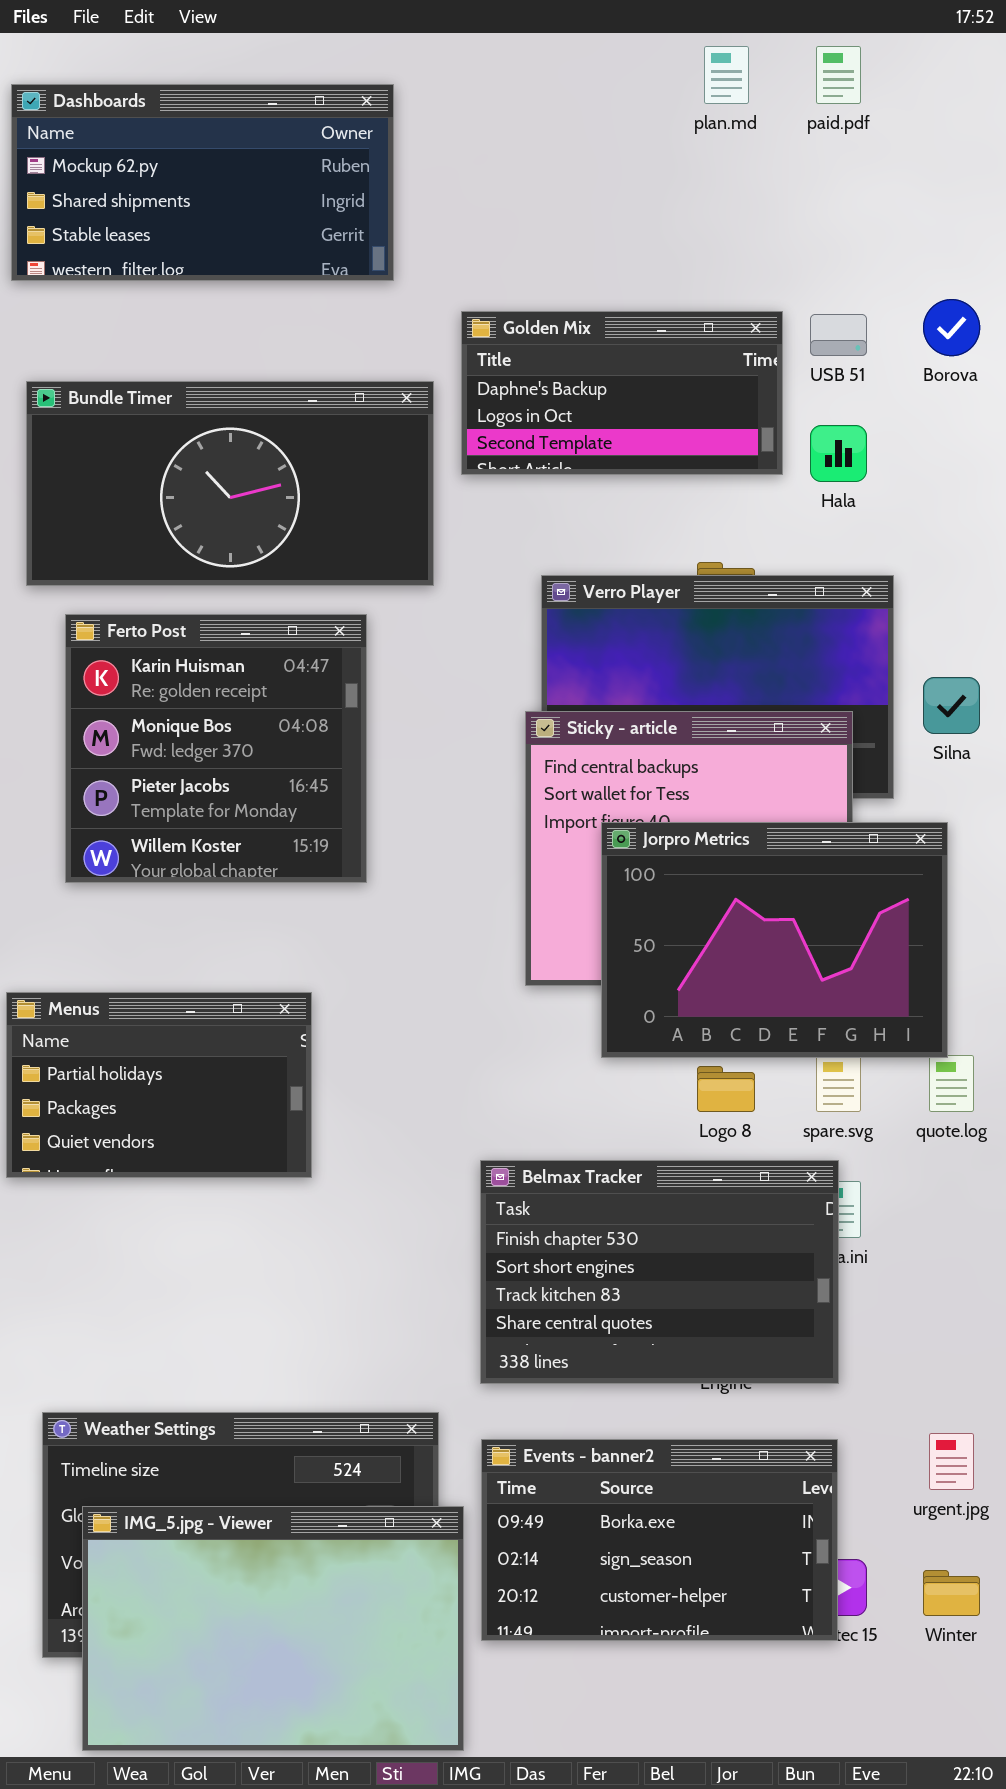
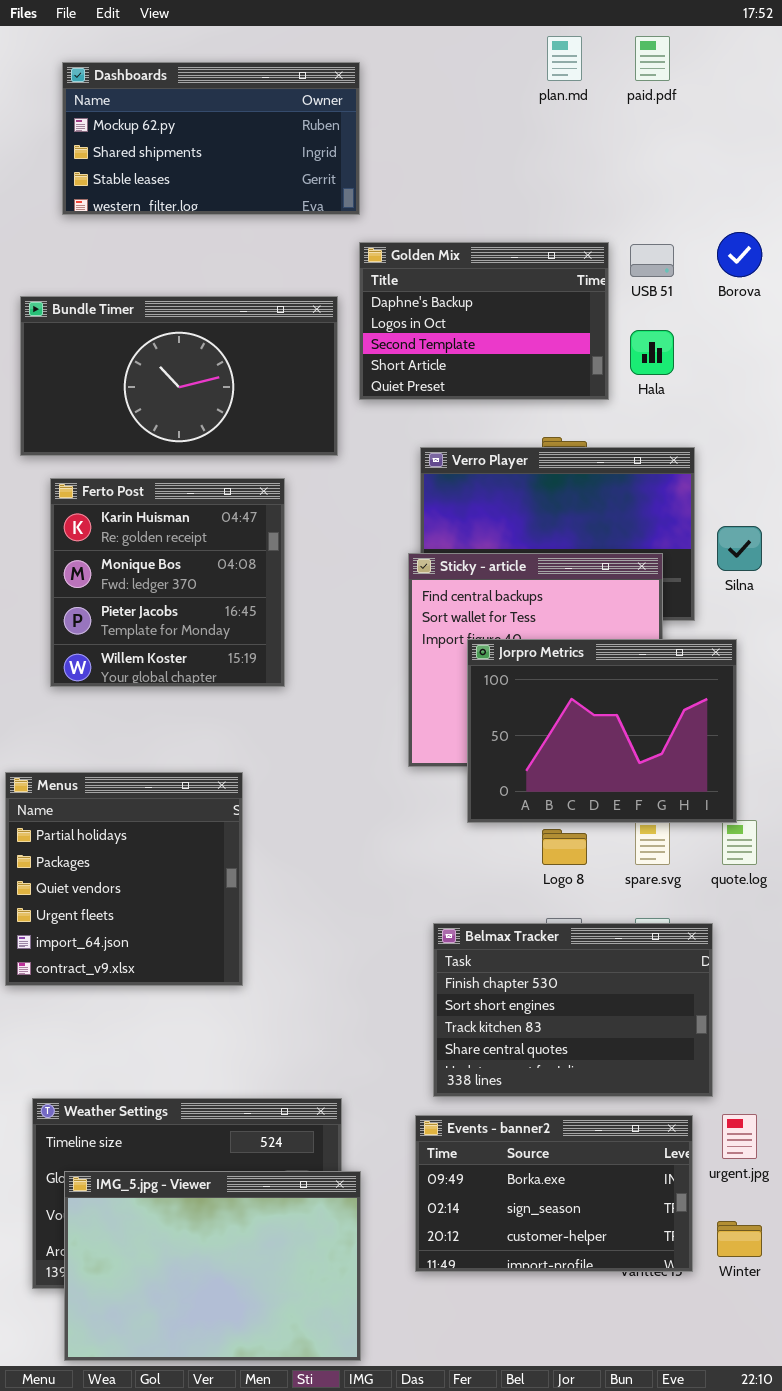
Dashboards: [11,84,394,281] -> [62,62,360,215], moved
Golden Mix: [461,311,783,475] -> [359,242,609,400], resized
Menus: [6,992,312,1178] -> [5,772,243,986], resized
Belmax Tracker: [480,1160,839,1384] -> [433,923,713,1097], moved
Events - banner2: [481,1439,838,1641] -> [415,1115,693,1272], moved

